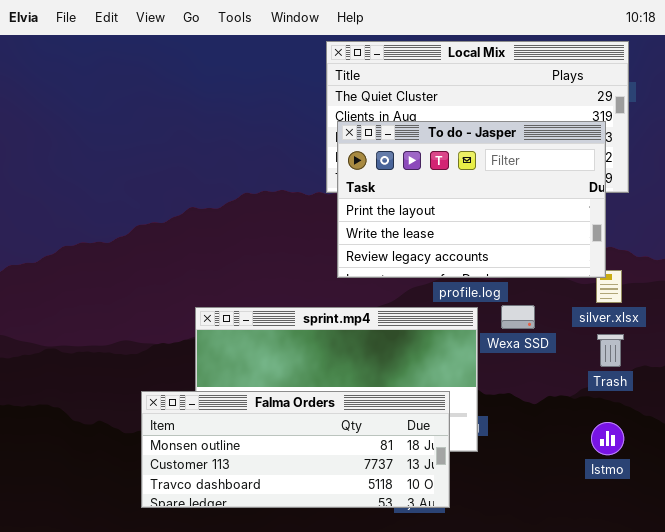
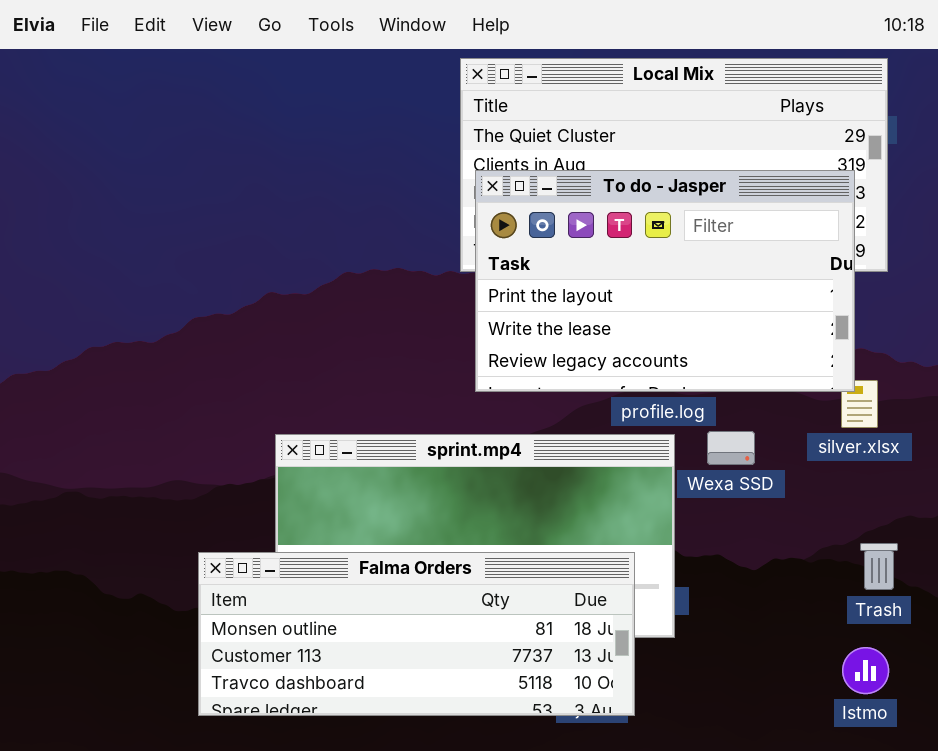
Trash: [597,334,624,367] -> [860,543,898,590], moved
Istmo: [591,422,624,455] -> [842,647,889,694], moved

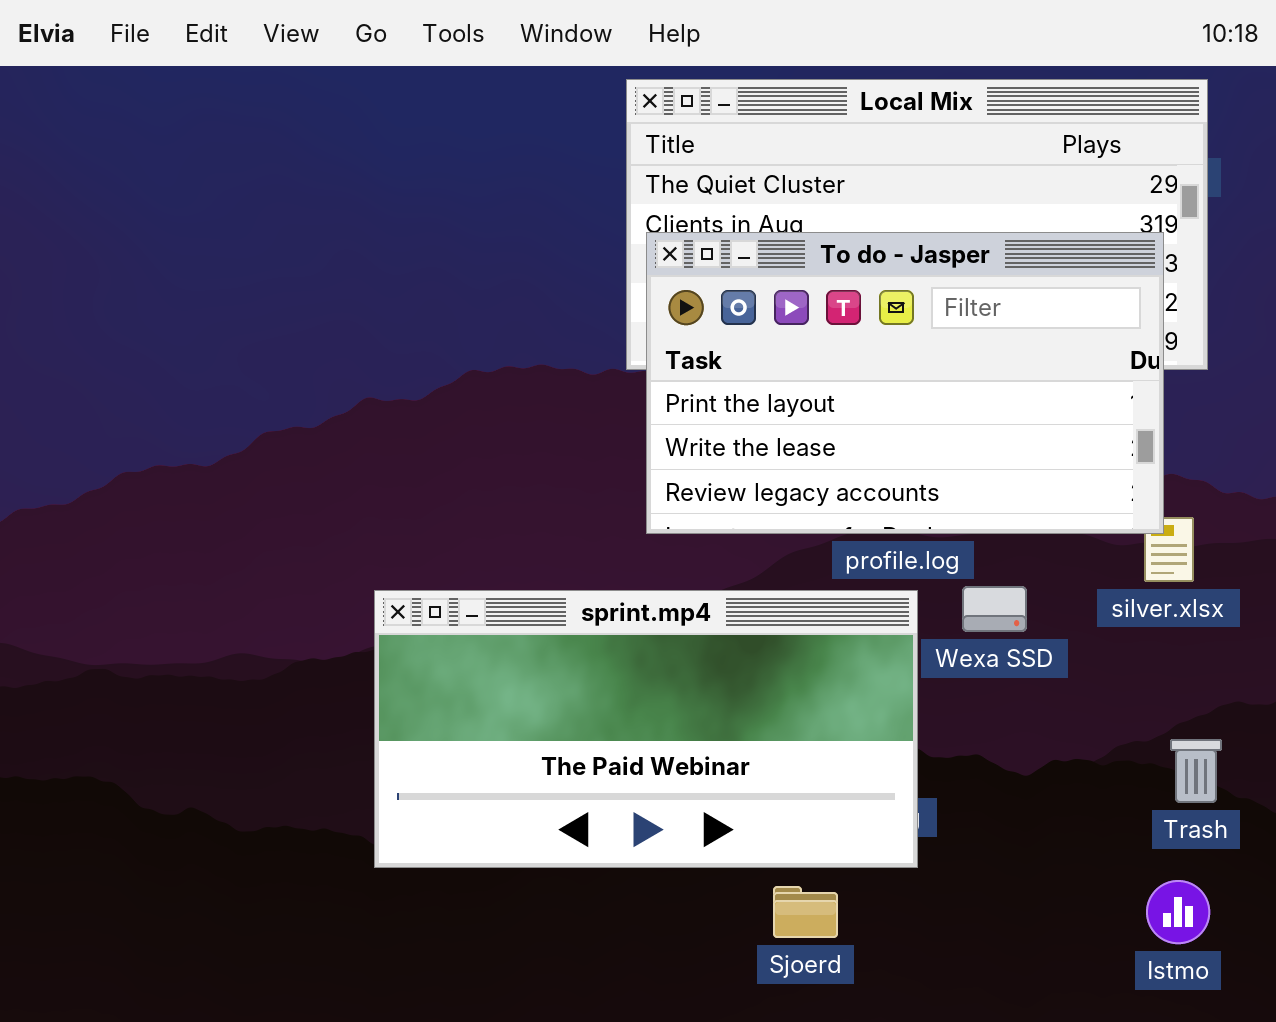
Falma Orders: [198,552,635,716] -> none, closed

